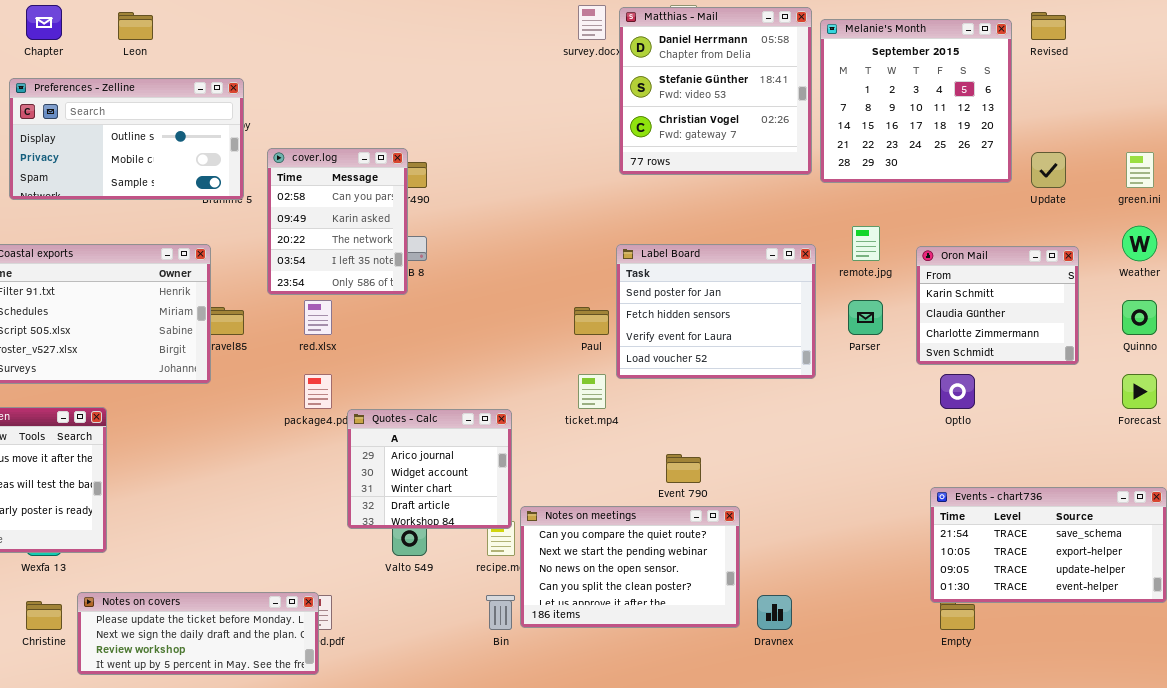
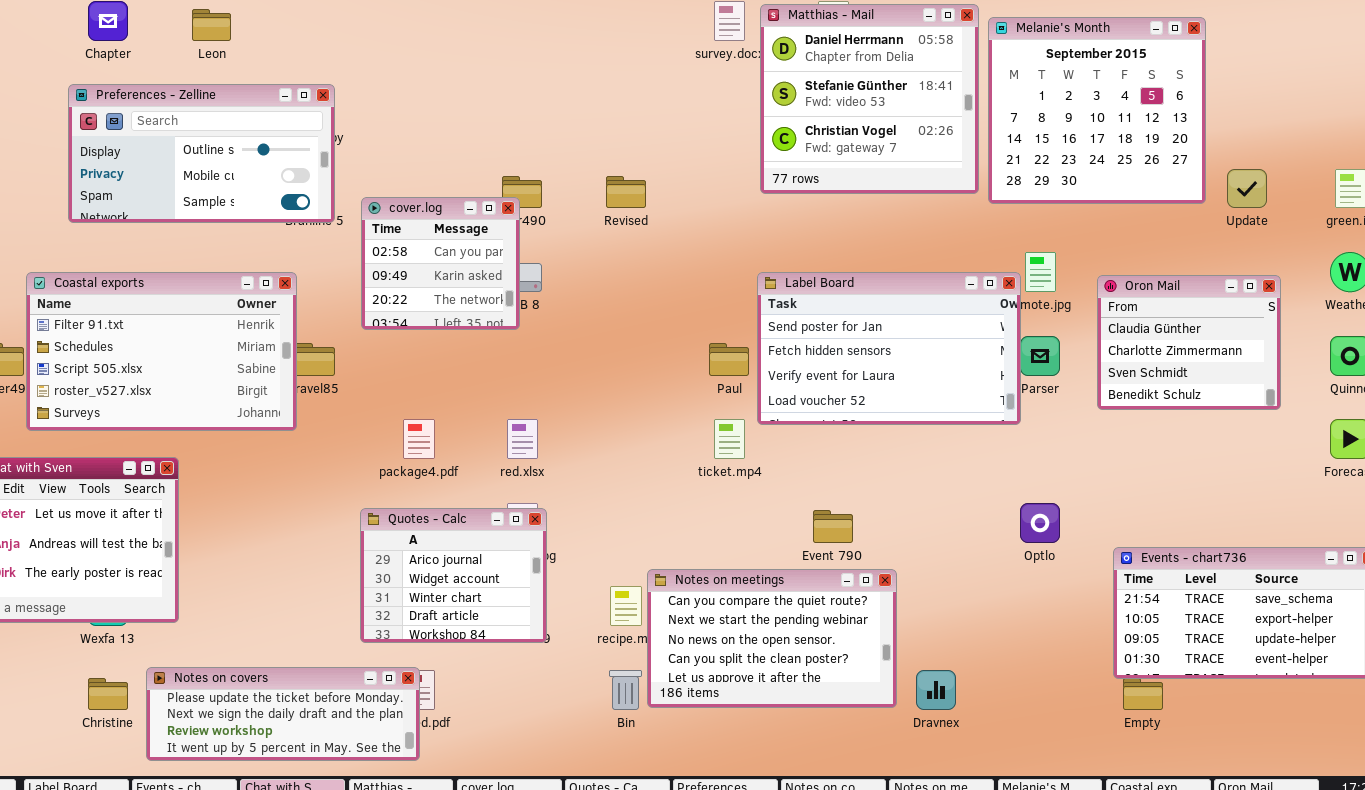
Revised: [1031,12,1066,40] -> [606,176,646,208], moved
cover.log: [267,148,408,295] -> [361,197,520,330], resized
Label Board: [616,244,816,379] -> [757,272,1021,425], resized
Oron Mail: [916,246,1079,365] -> [1097,275,1281,410], scrolled down 1 row
red.xlsx: [304,300,332,335] -> [507,419,538,459], moved
Optlo: [940,374,975,409] -> [1020,503,1060,543], moved
Quotes - Calc: [347,409,512,529] -> [360,508,547,643], moved

